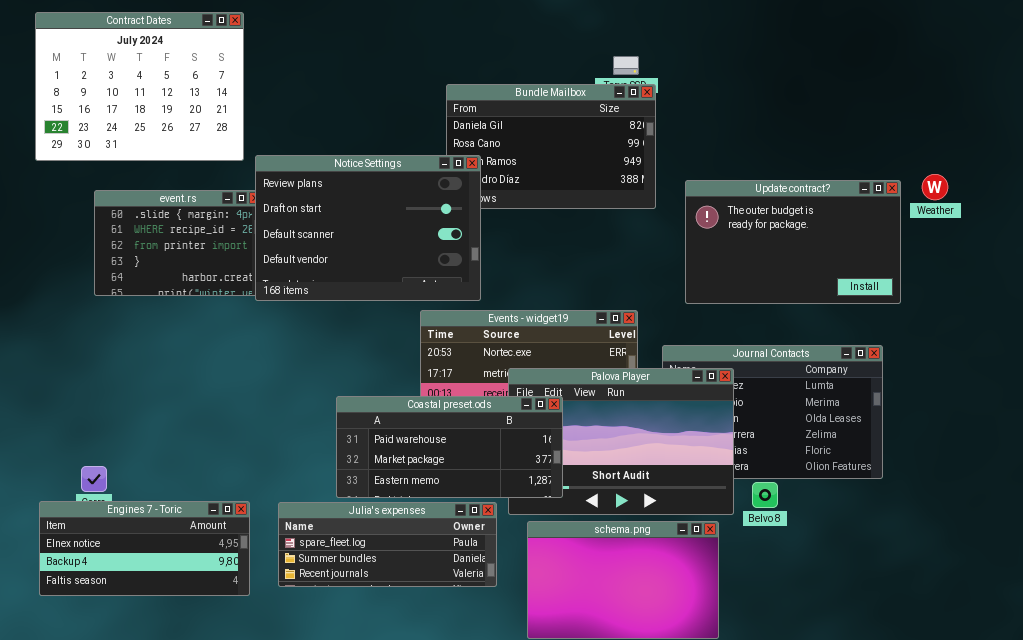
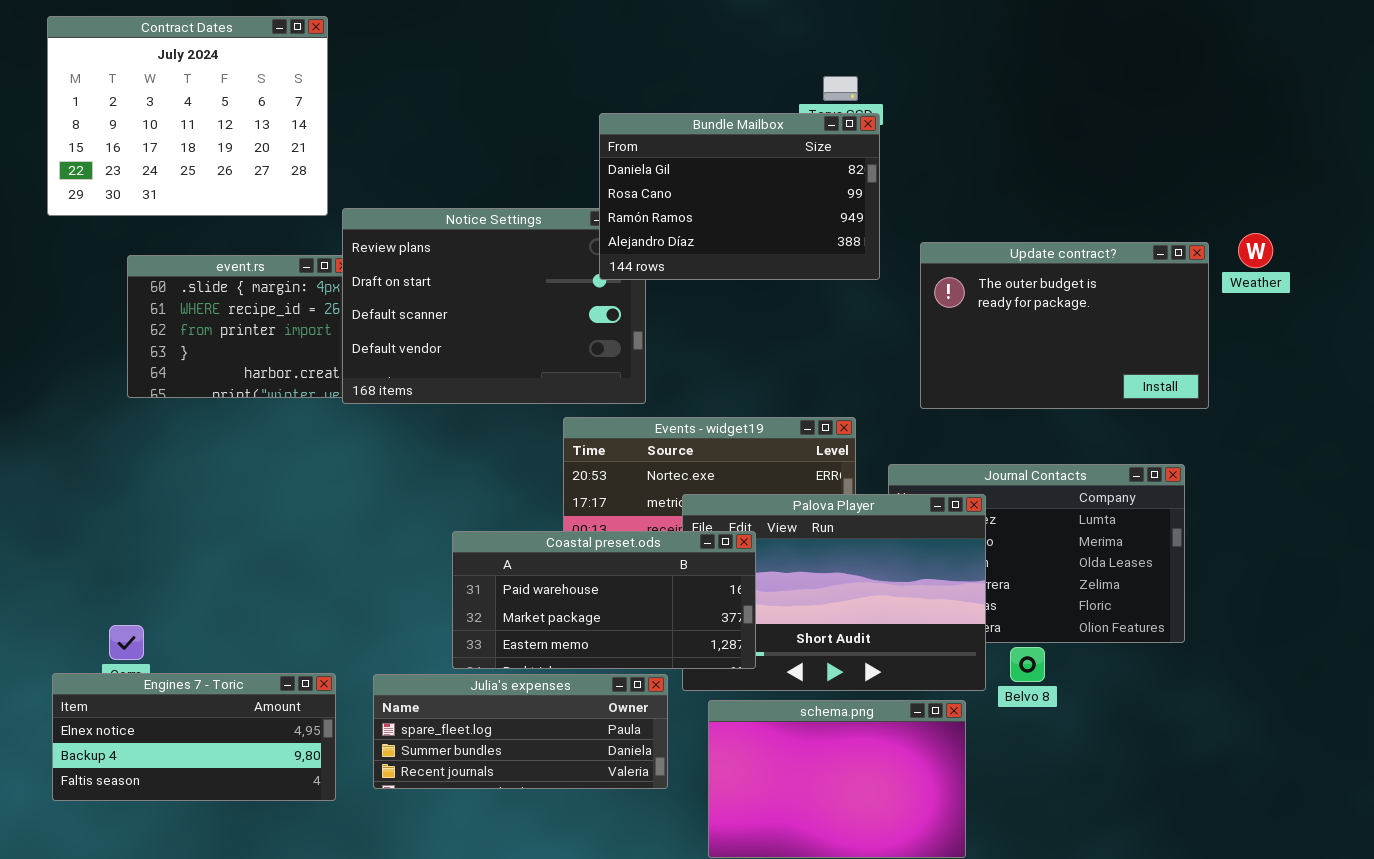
Bundle Mailbox: [446,84,656,209] -> [599,113,880,280], raised

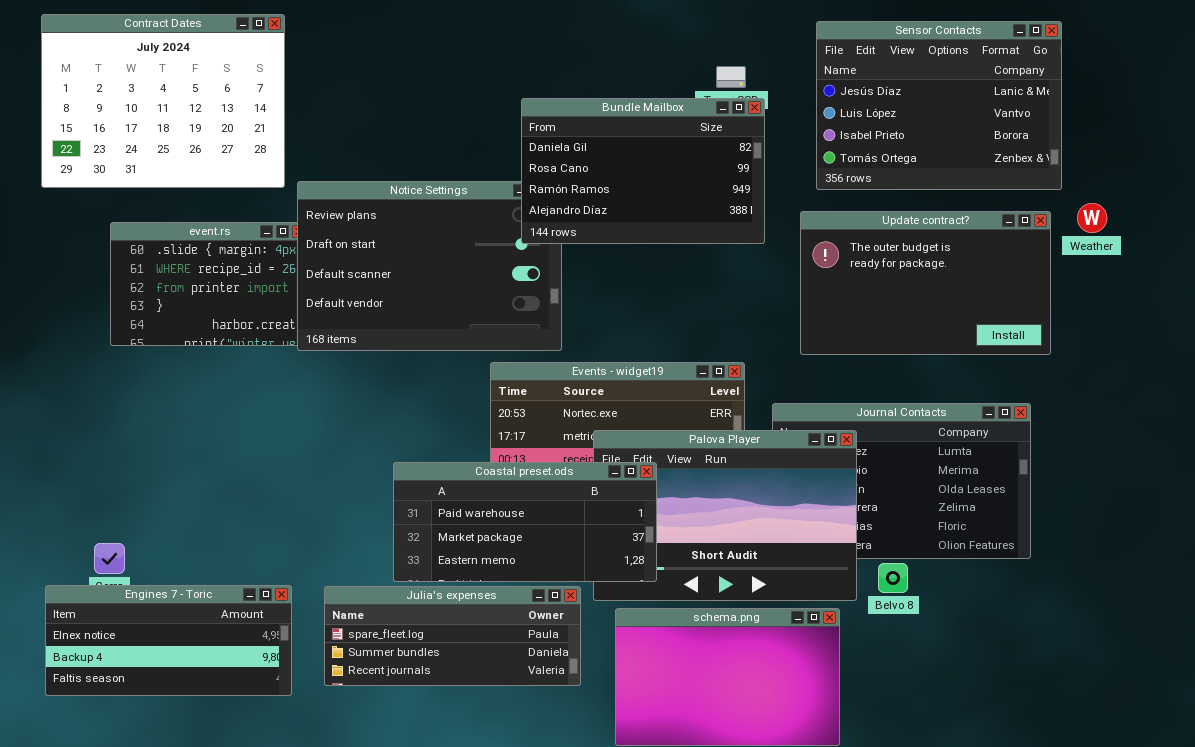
Sensor Contacts: none -> [816,21,1062,190], opened

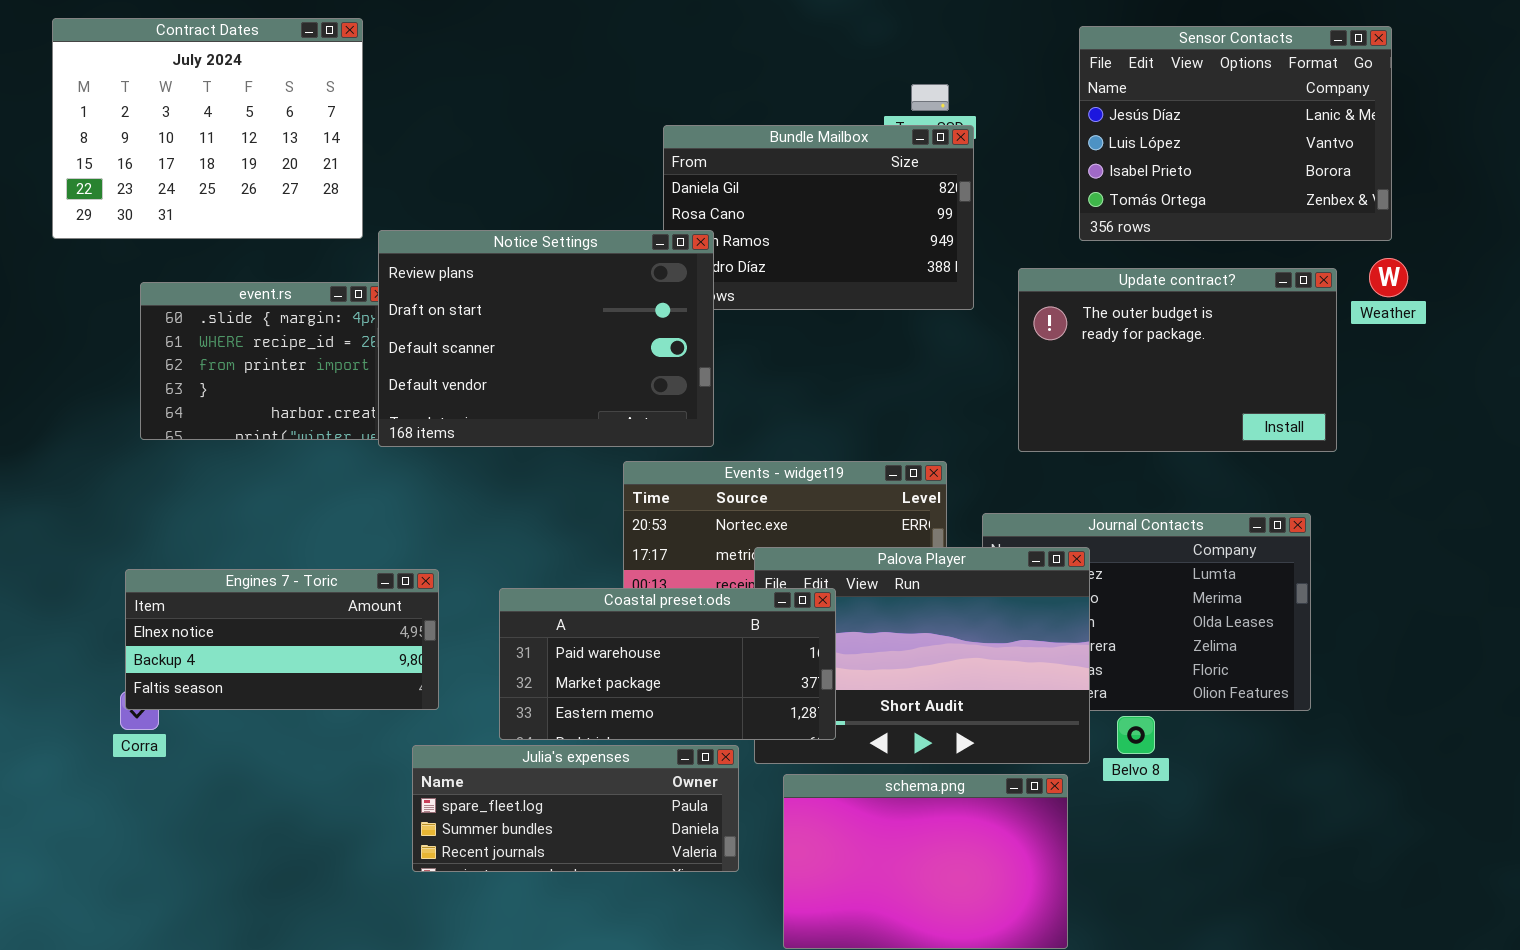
Sensor Contacts: [816,21,1062,190] -> [1079,26,1392,241], moved
Notice Settings: [297,181,562,351] -> [378,230,714,447], raised
Engines 7 - Toric: [45,585,292,696] -> [125,569,439,710], moved

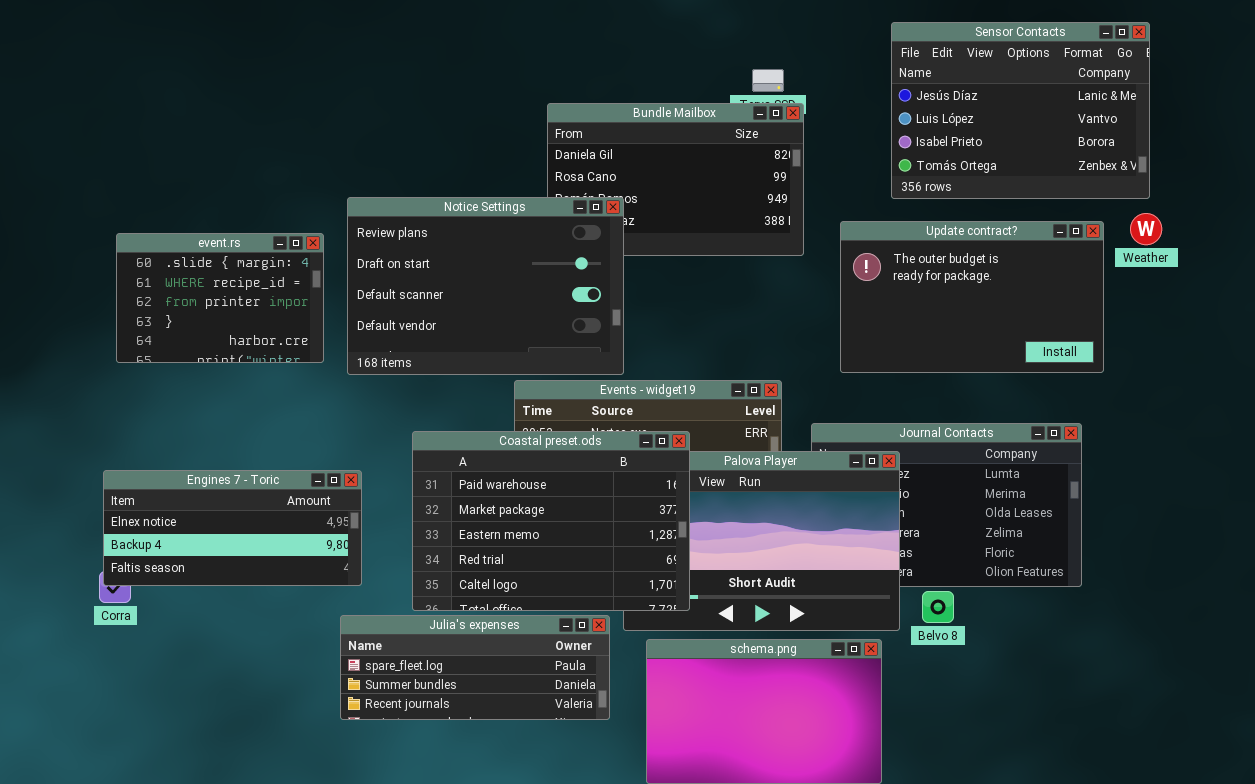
Contract Dates: [52,18,363,239] -> none, closed
Notice Settings: [378,230,714,447] -> [347,197,624,375], moved
Coastal preset.ods: [499,588,836,740] -> [412,431,690,611], resized

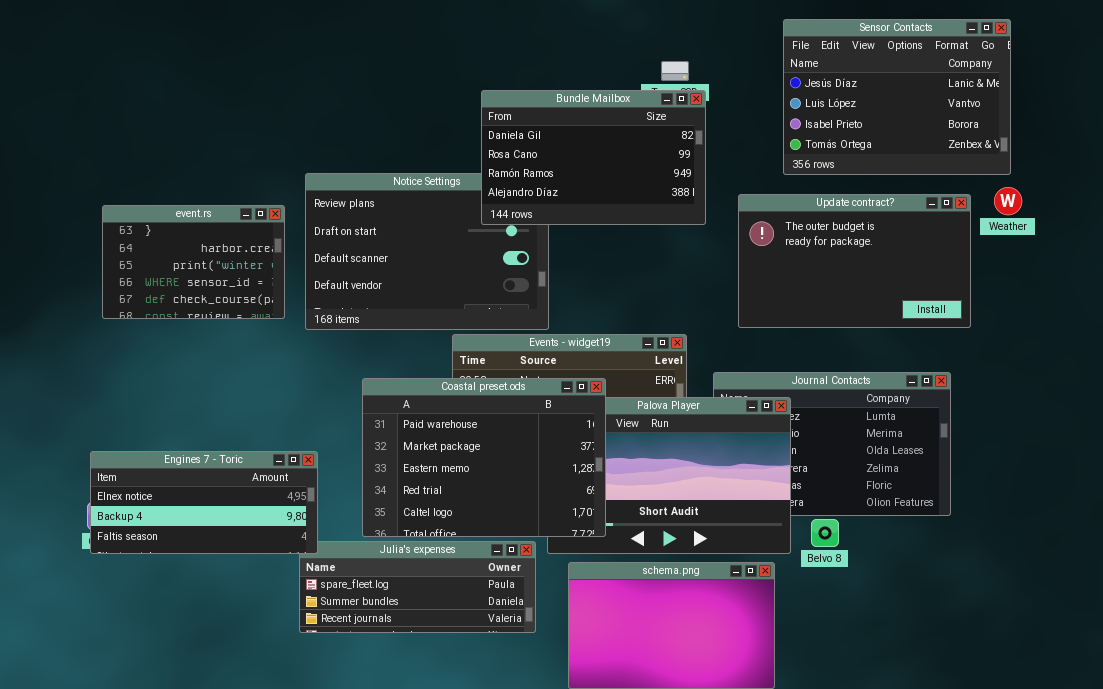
Bundle Mailbox: [547,103,804,256] -> [481,90,706,225], raised
event.rs: [116,233,324,363] -> [102,205,285,319], scrolled down 3 rows
Engines 7 - Toric: [103,470,362,586] -> [90,451,318,554], moved

